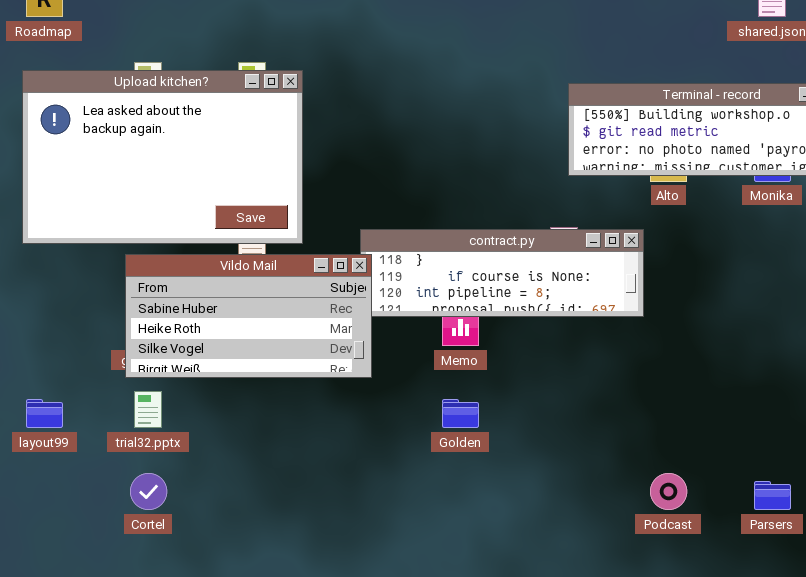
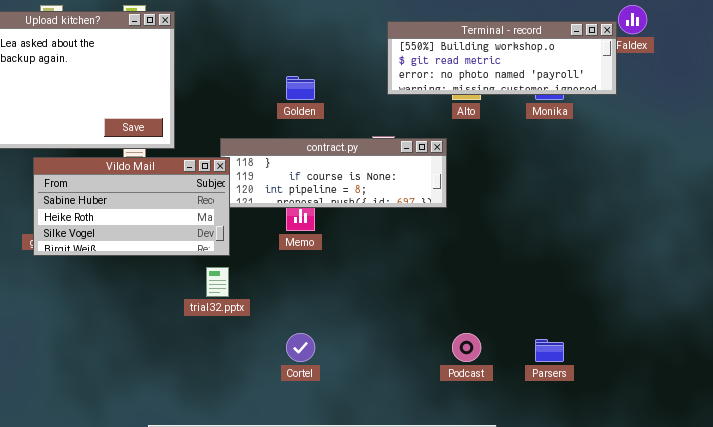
trial32.pptx: [134,391,162,428] -> [206,267,229,297], moved
Golden: [442,399,479,428] -> [286,76,315,100], moved
Cortel: [130,473,167,510] -> [286,333,315,362], moved

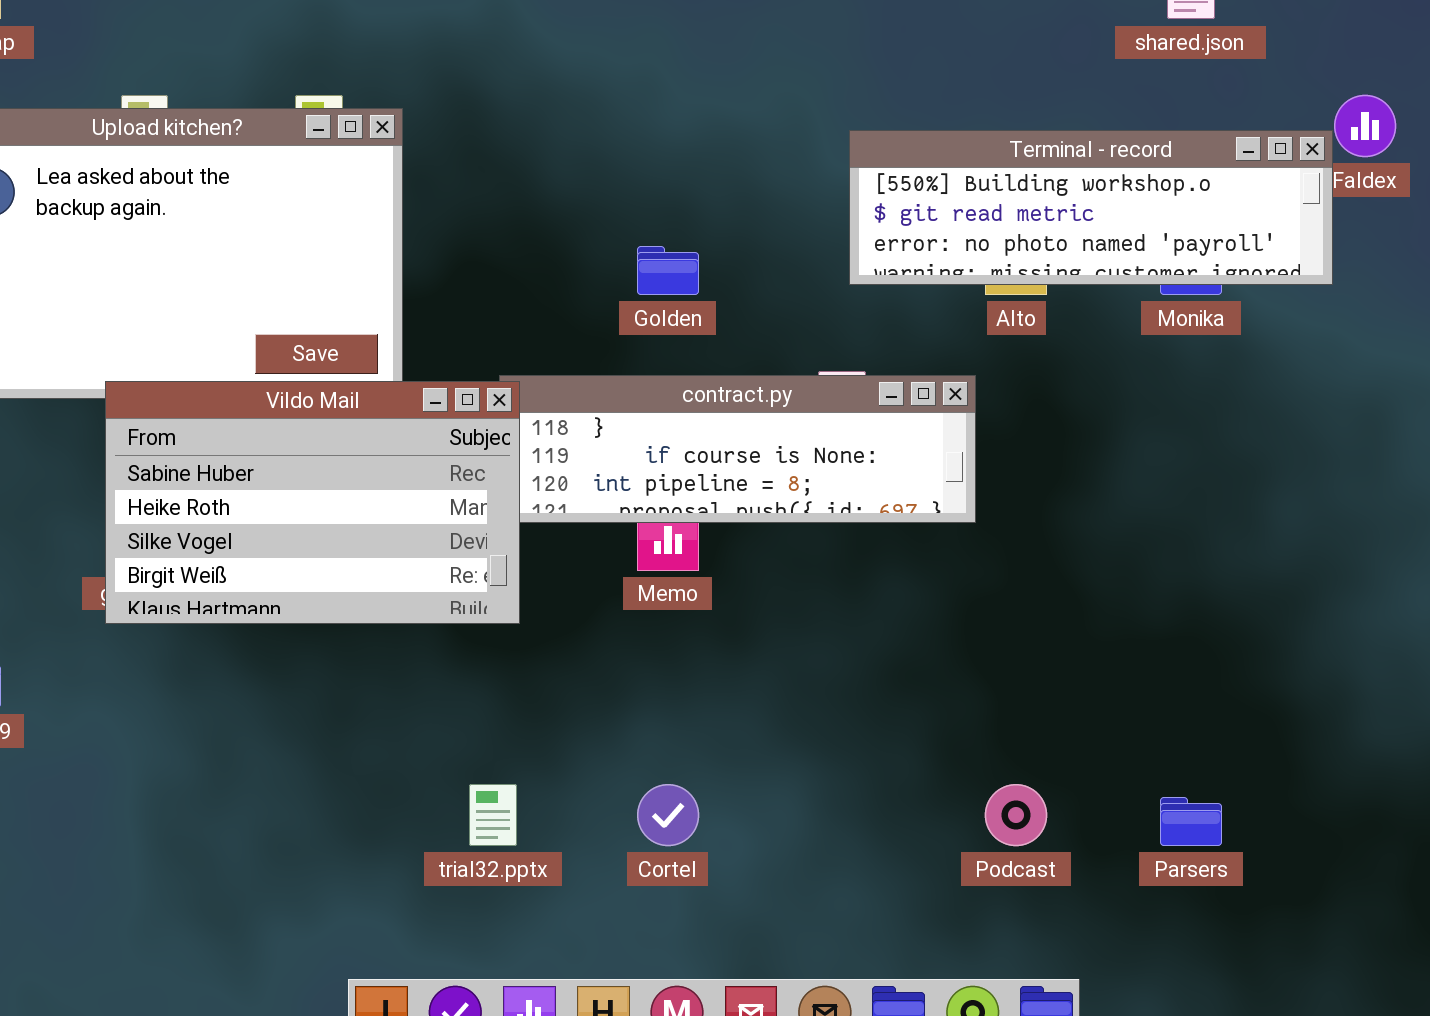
Vildo Mail: [33,157,230,256] -> [105,381,520,624], resized
trial32.pptx: [206,267,229,297] -> [469,784,517,846], moved

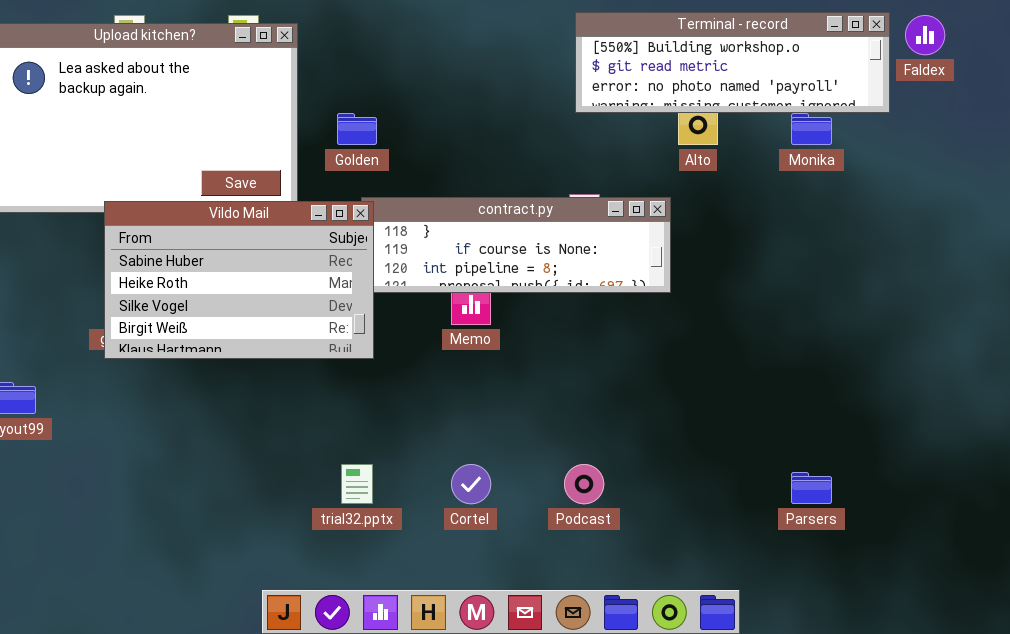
Terminal - record: [849,130,1333,285] -> [575,12,890,113], moved
Golden: [637,246,699,295] -> [337,113,377,145], moved
Podcast: [985,784,1047,846] -> [564,464,604,504], moved

